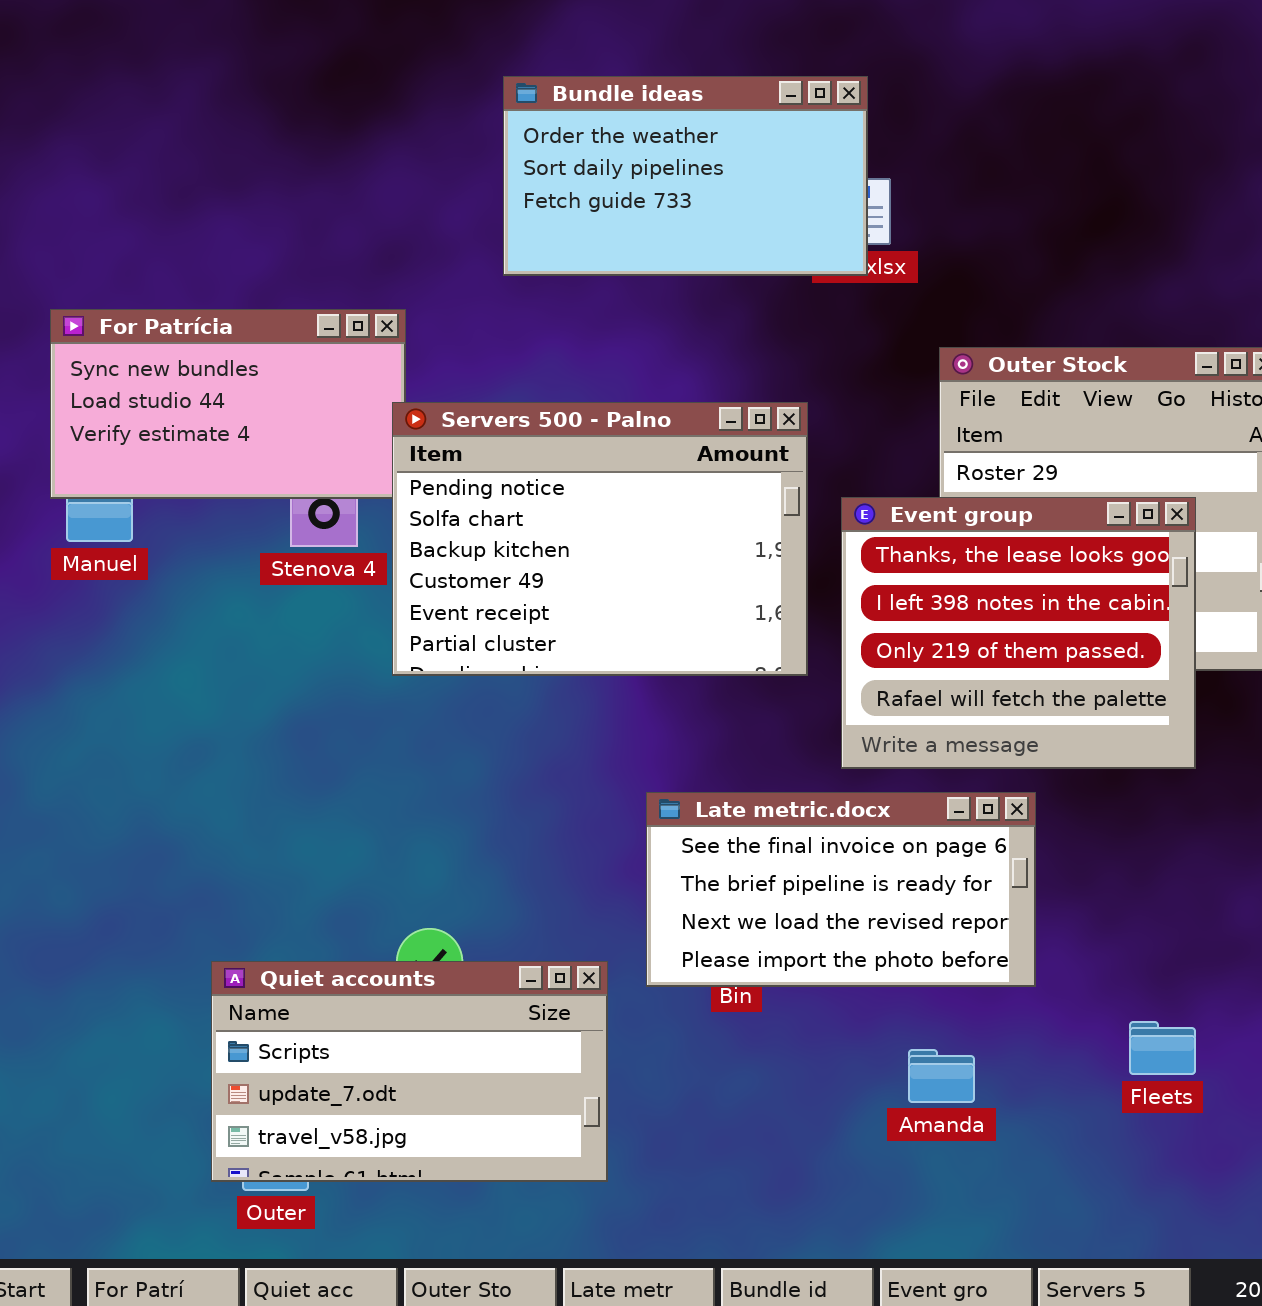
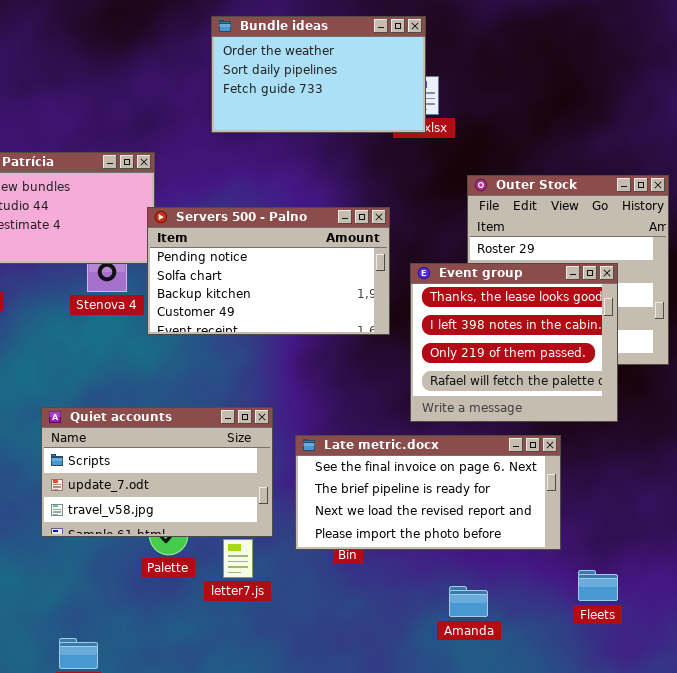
Servers 500 - Palno: [392,402,808,676] -> [147,207,390,335], resized
Late metric.docx: [646,792,1036,987] -> [295,435,561,550], resized
Quiet accounts: [211,961,608,1182] -> [41,407,273,537], moved

